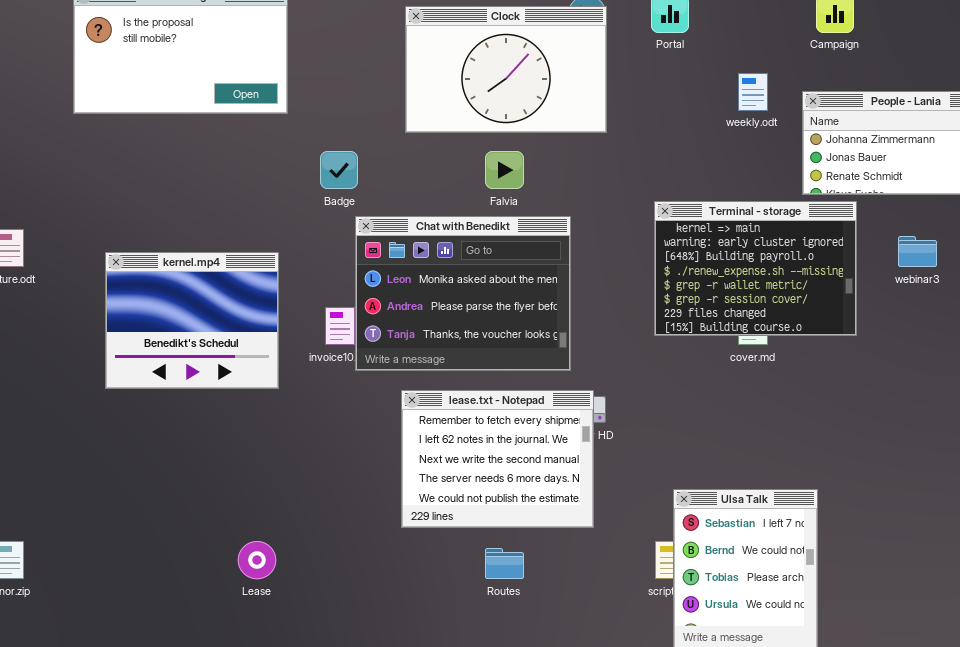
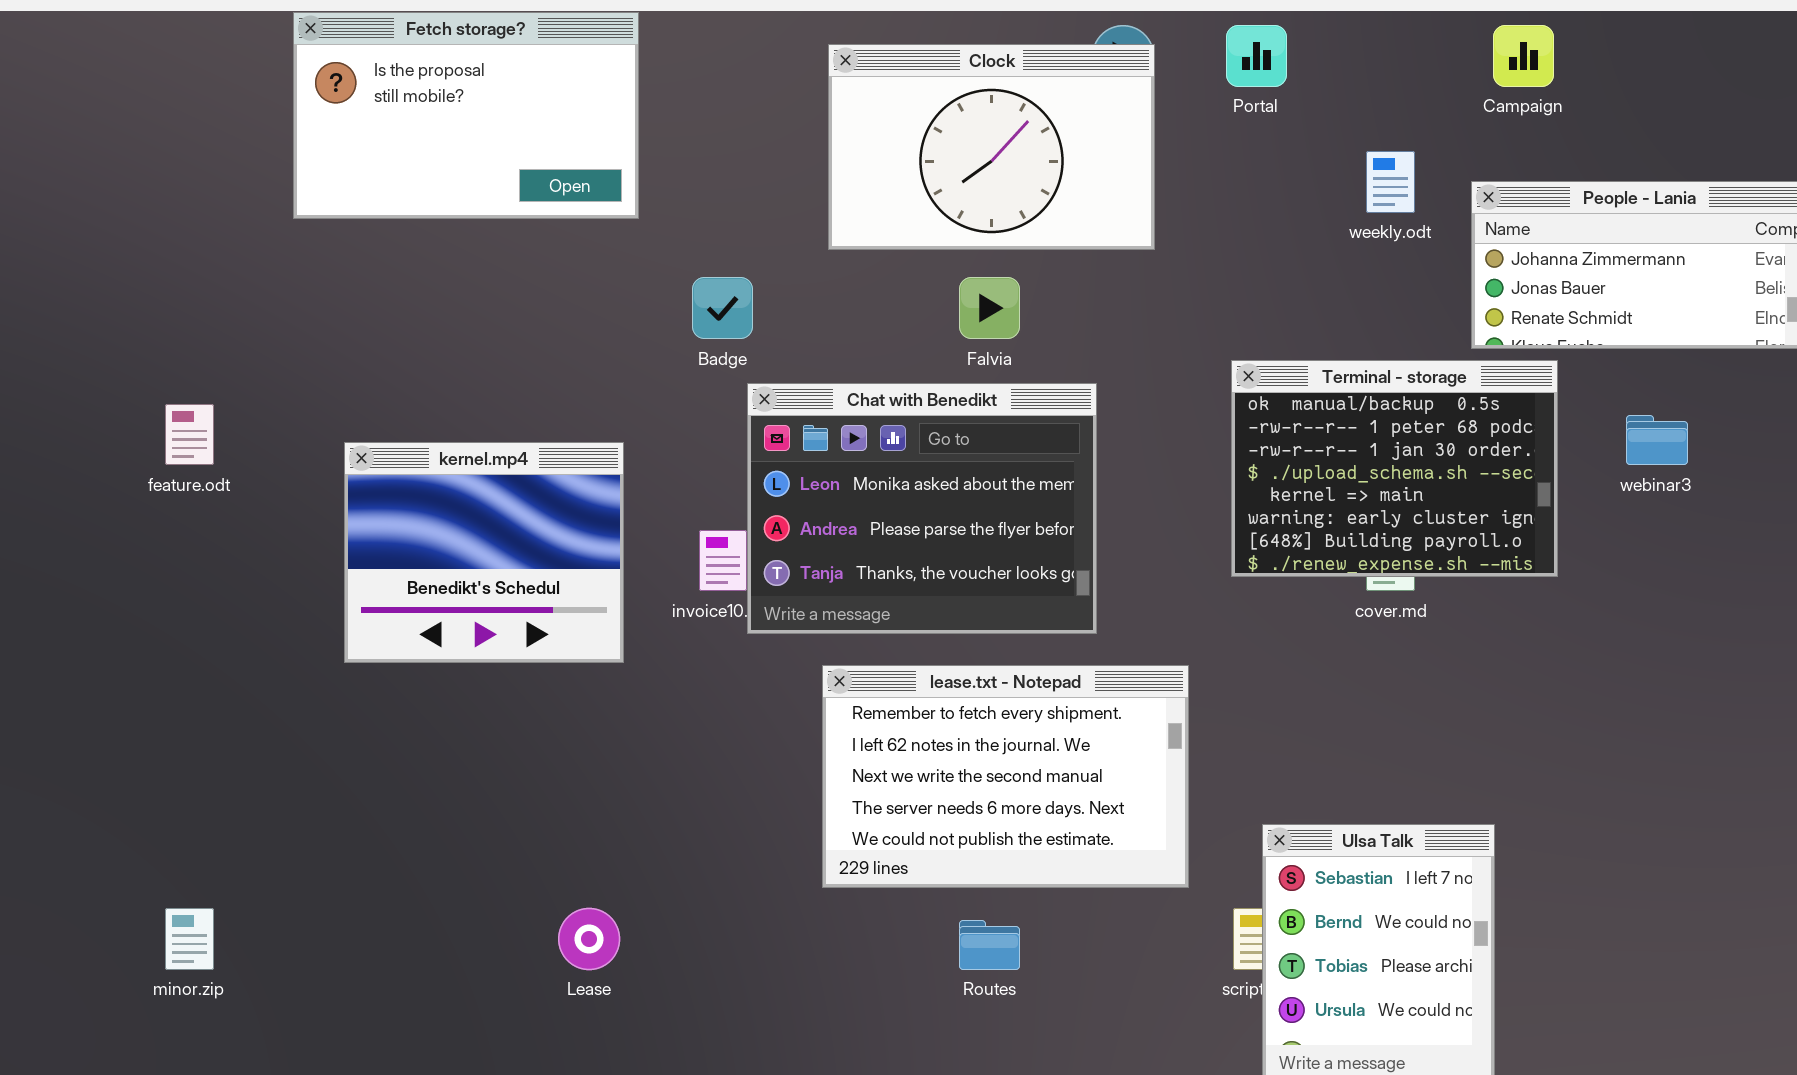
Terminal - storage: [654,201,857,336] -> [1231,360,1558,577], scrolled up 4 rows
lease.txt - Notepad: [401,390,594,528] -> [822,665,1189,888], resized

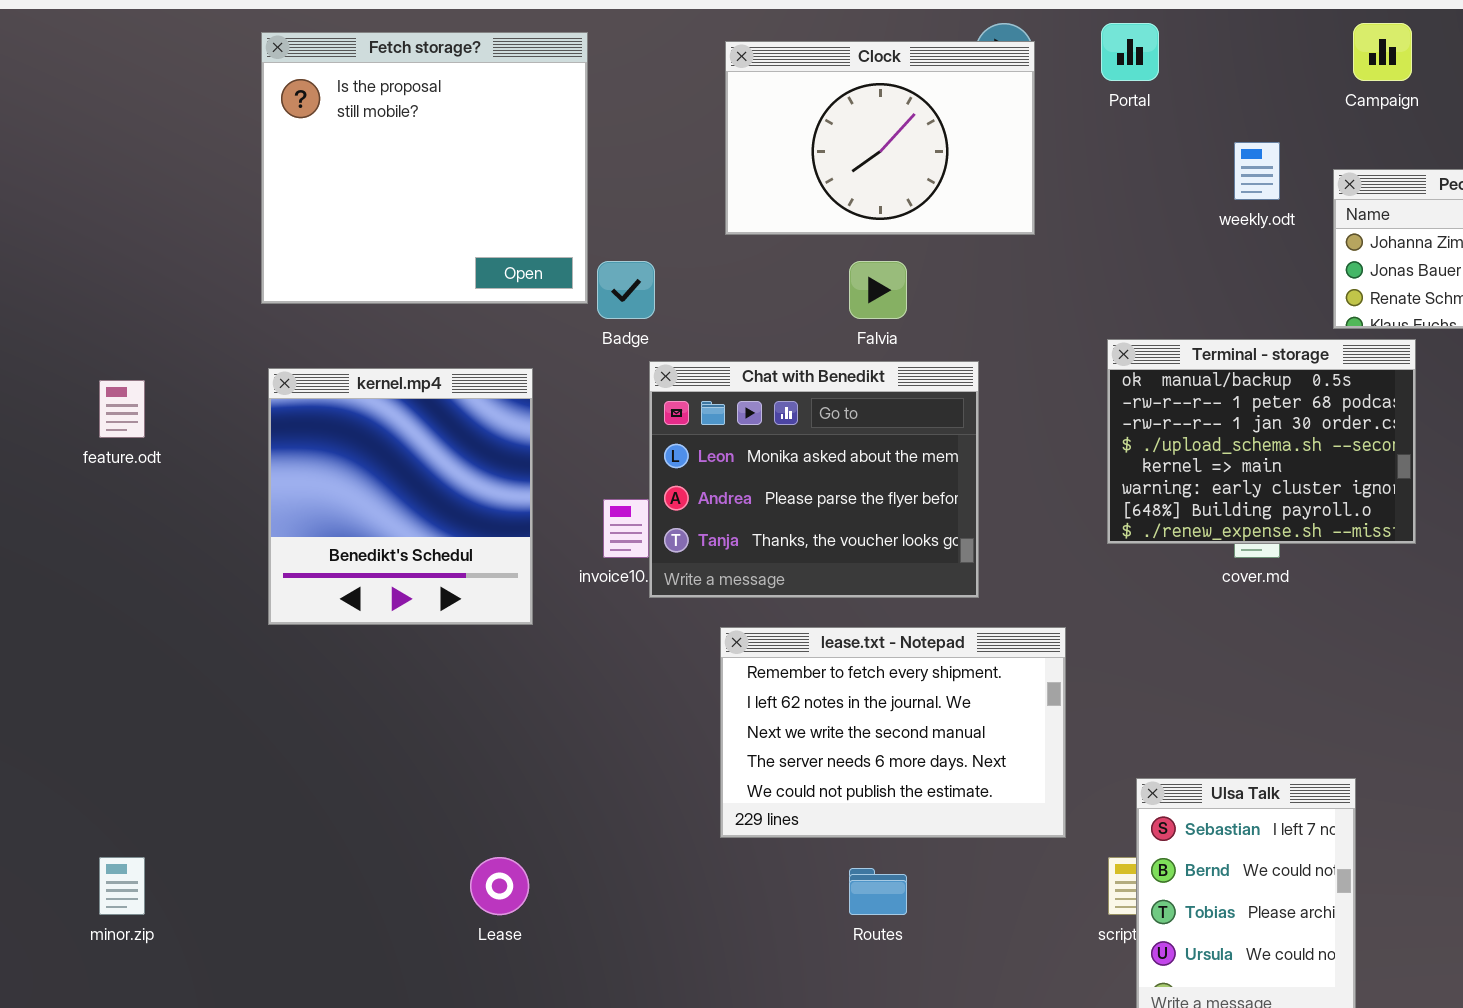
Fetch storage?: [293,12,639,219] -> [261,32,588,304], moved, resized
kernel.mp4: [344,442,624,663] -> [268,368,533,625], resized

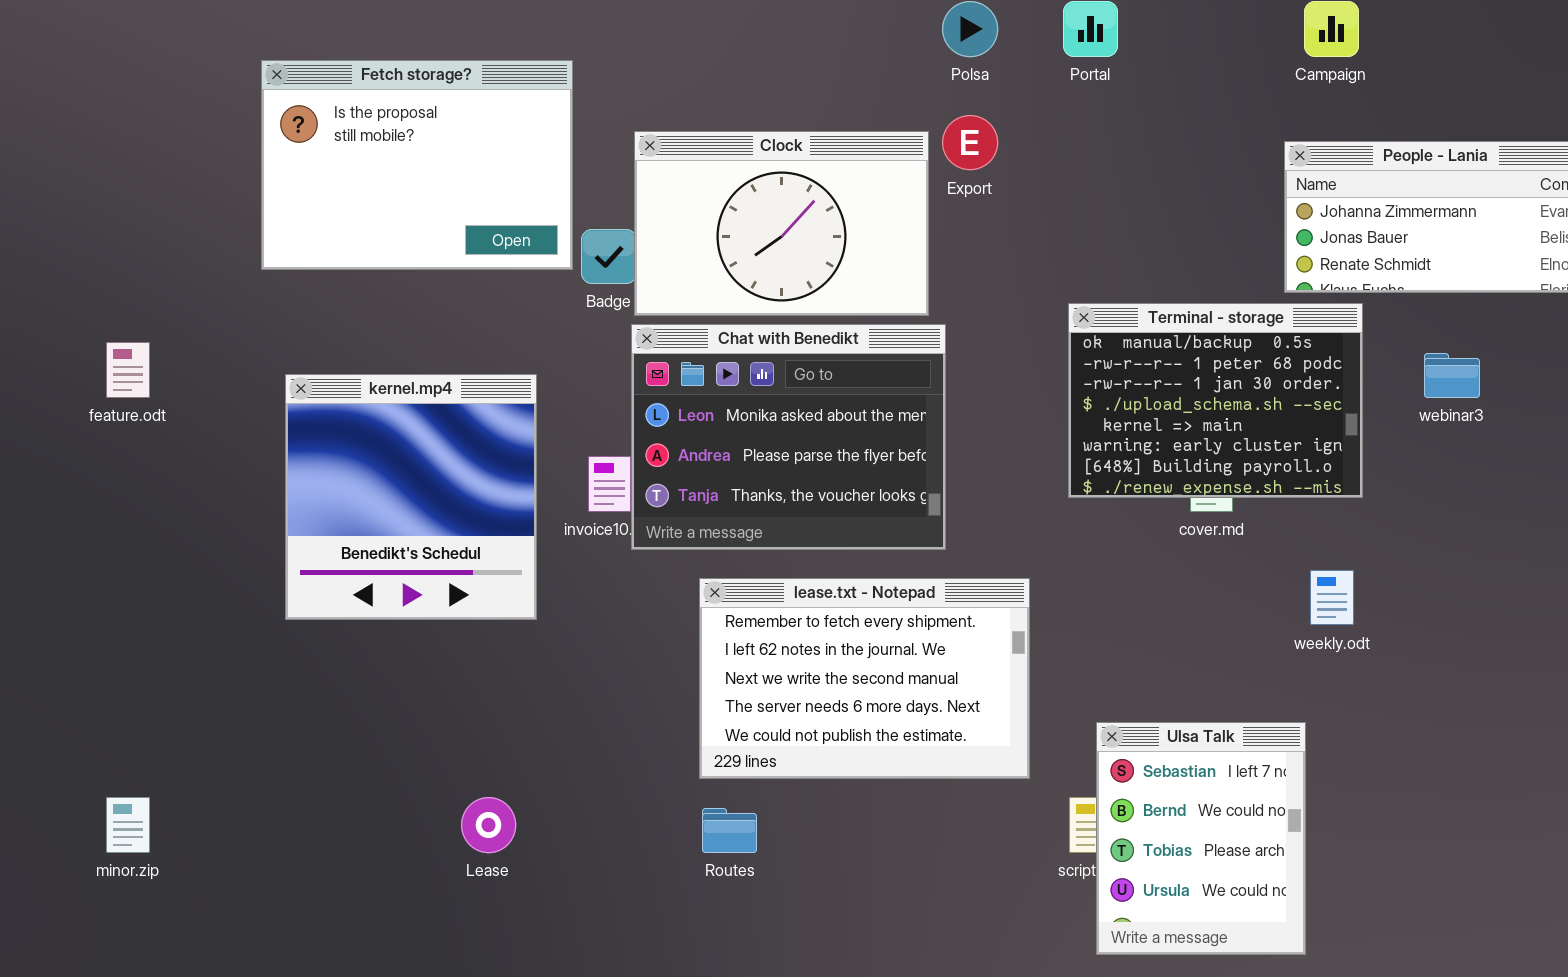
Fetch storage?: [261,32,588,304] -> [261,60,573,270], resized
Clock: [725,41,1035,235] -> [634,131,929,316], moved
weekly.odt: [1234,142,1280,200] -> [1310,570,1354,625], moved
kernel.mp4: [268,368,533,625] -> [285,374,537,620], moved
Routes: [849,868,907,915] -> [702,808,757,853], moved

